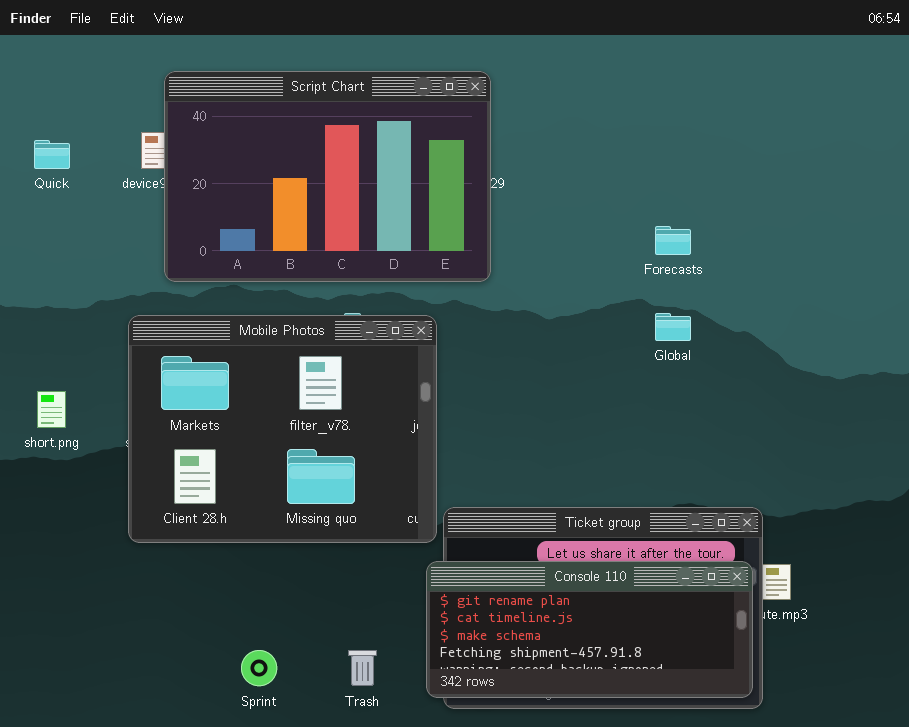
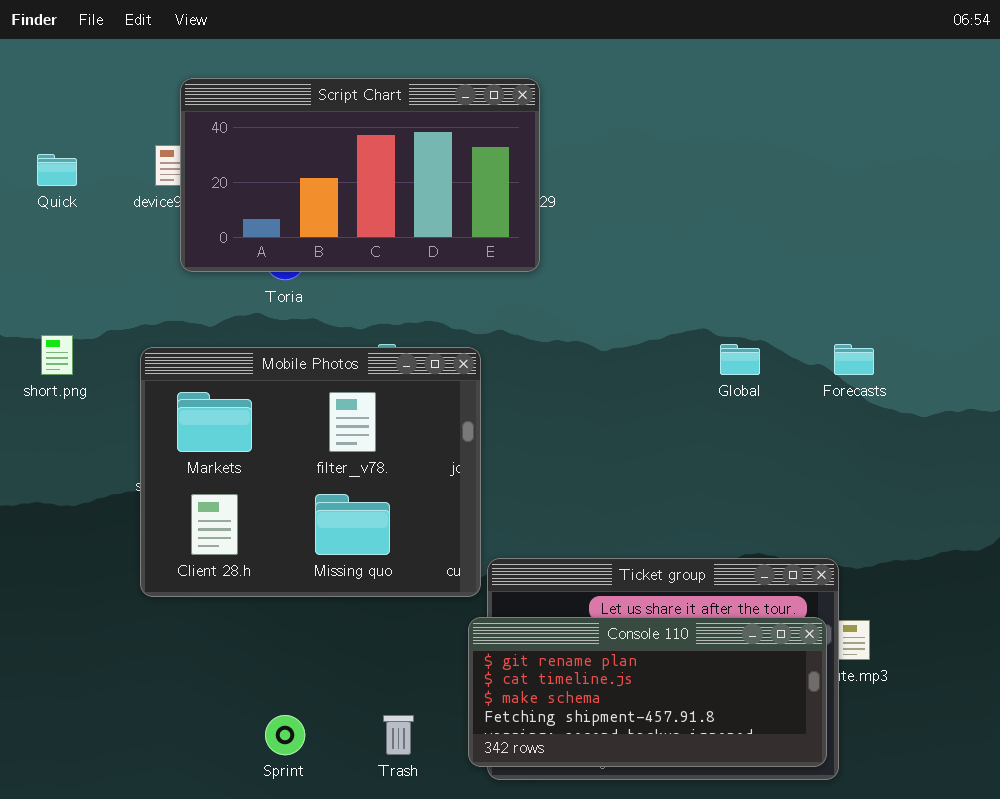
Script Chart: [164,71,491,282] -> [180,78,540,272], resized
Forecasts: [655,226,691,255] -> [834,344,874,375], moved
short.png: [37,391,66,428] -> [41,335,73,375], moved

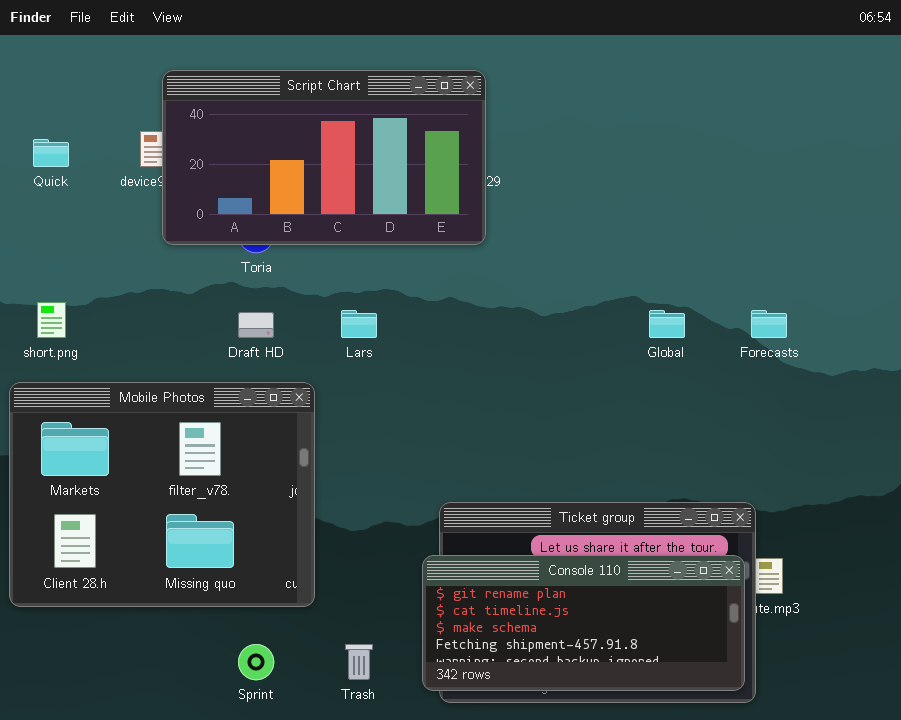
Mobile Photos: [140,347,481,597] -> [9,382,315,607], moved

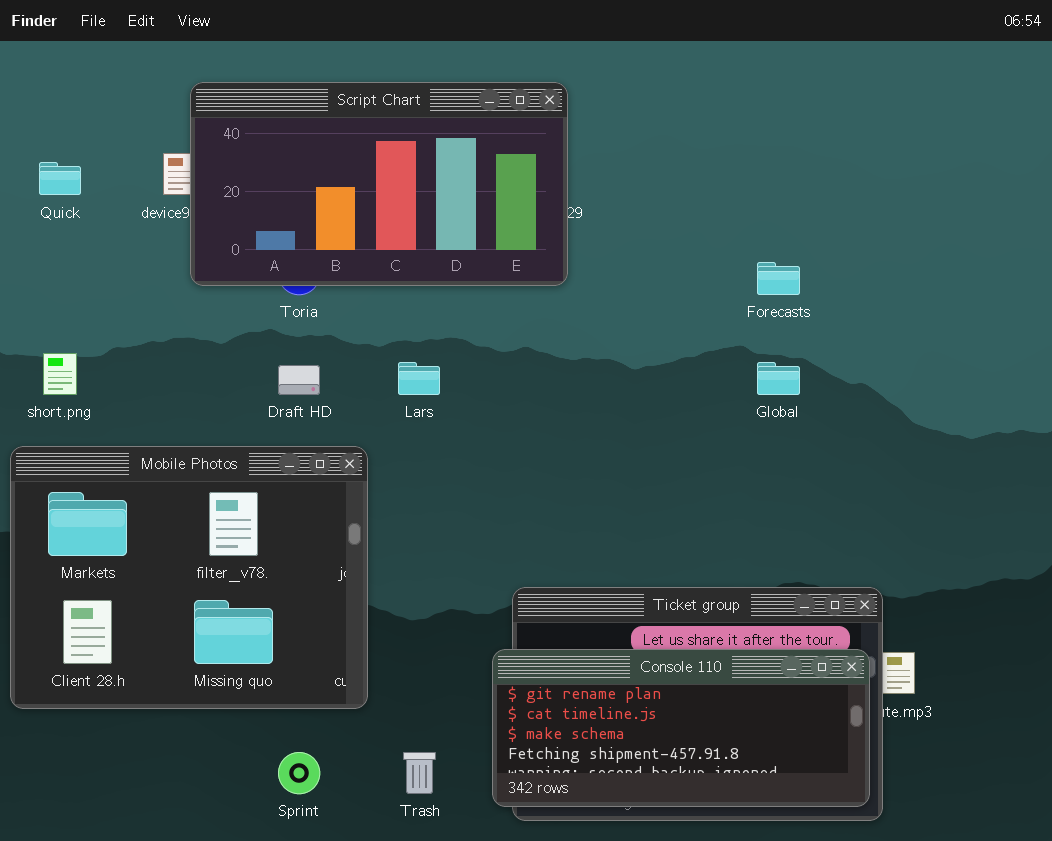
Forecasts: [751,310,787,338] -> [757,262,800,295], moved

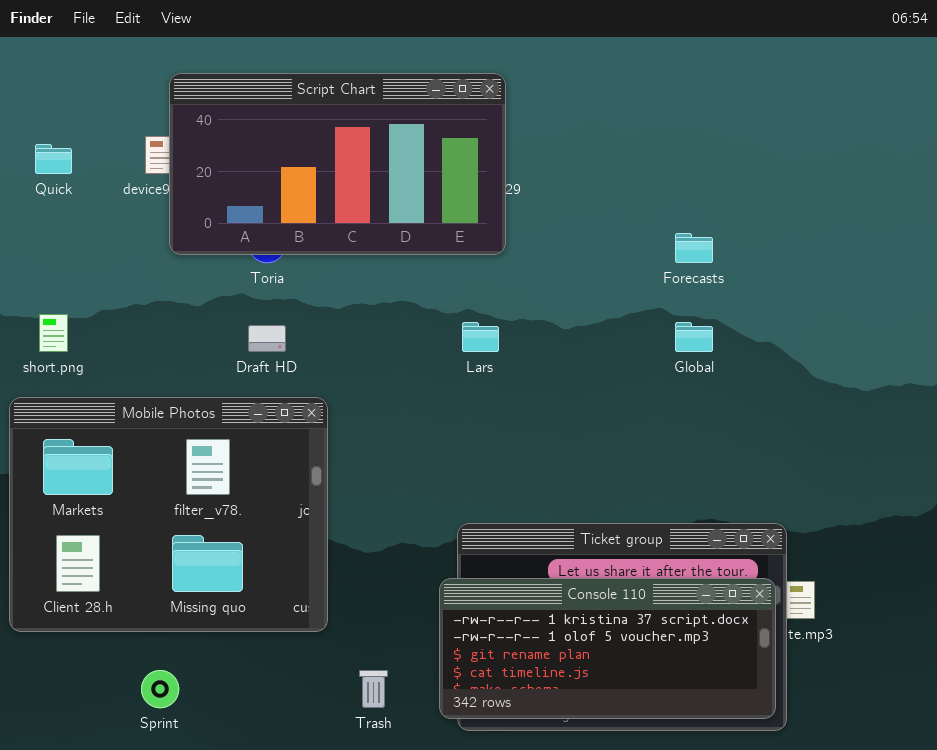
Lars: [398,362,440,395] -> [462,322,499,352], moved
Console 110: [492,649,870,807] -> [439,578,776,719], scrolled up 2 rows
Sprint: [278,752,320,794] -> [141,670,179,708], moved

